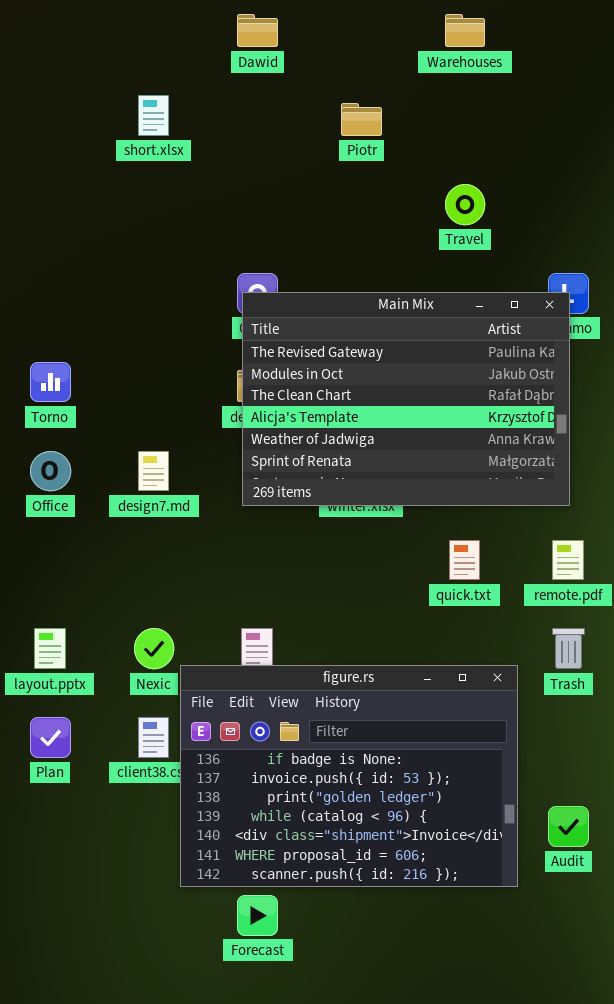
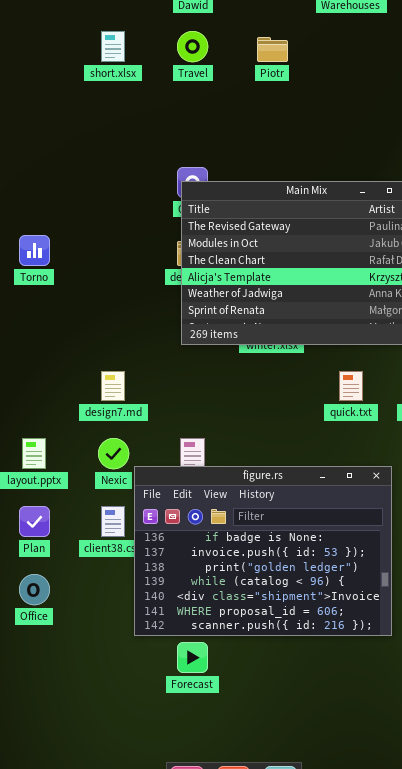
Travel: [445,184,485,225] -> [177,31,208,62], moved
Office: [30,451,71,491] -> [19,574,50,605], moved
design7.md: [138,451,169,491] -> [101,371,125,401], moved

